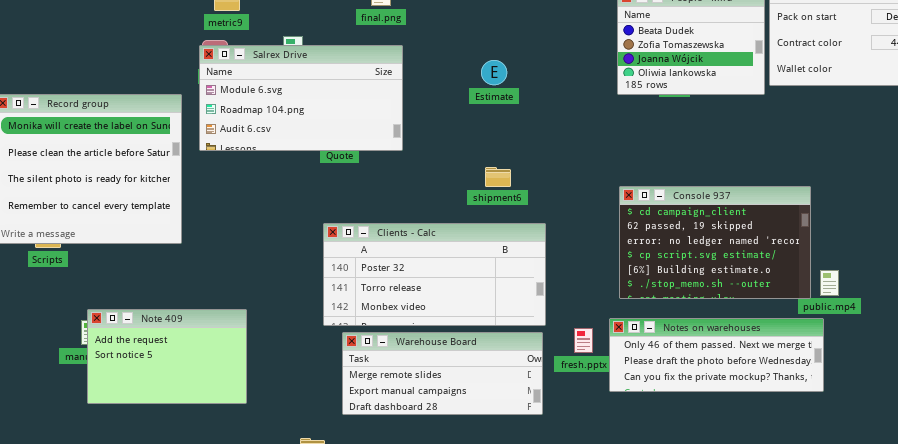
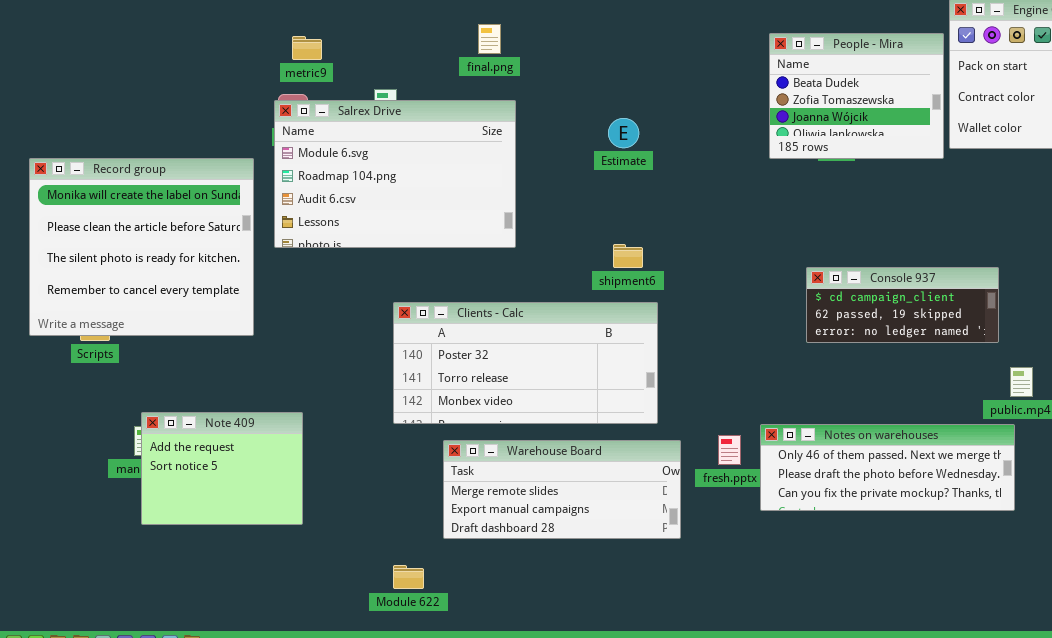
Salrex Drive: [199,45,403,151] -> [274,100,516,248], resized
Console 937: [619,186,811,299] -> [806,267,999,343], resized
Clients - Calc: [323,223,546,326] -> [393,302,658,424], moved
Note 409: [87,309,247,404] -> [141,412,303,525], resized

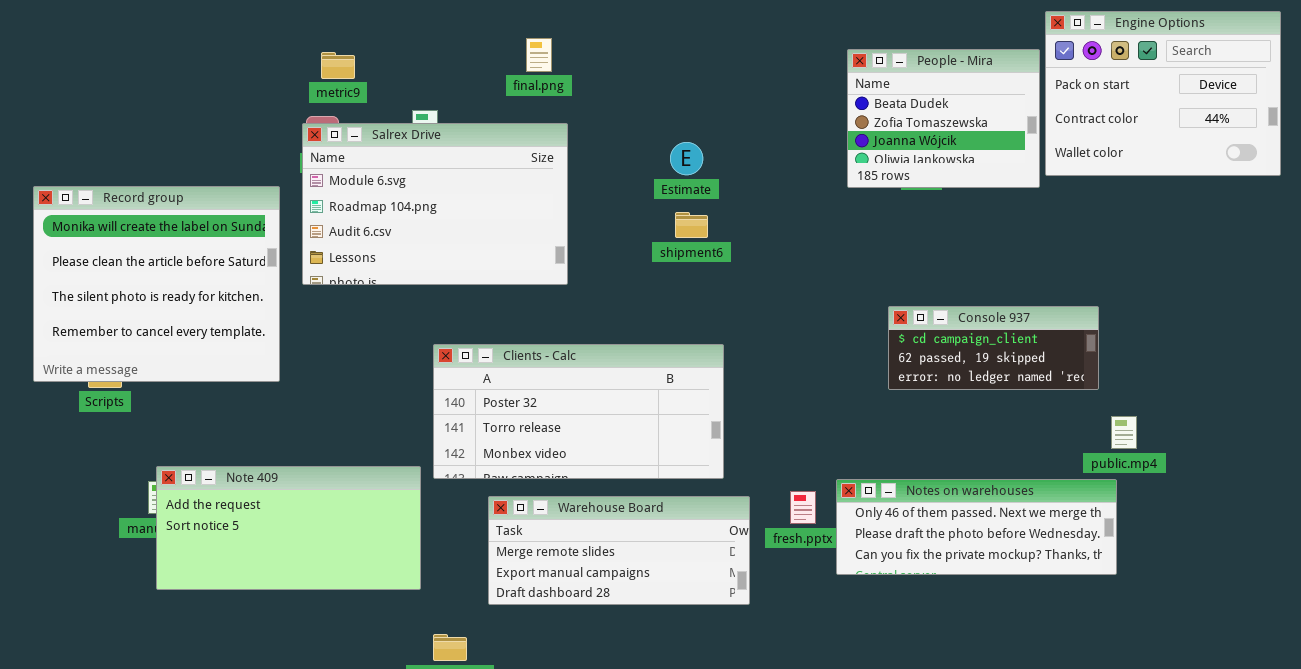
shipment6: [613,244,643,268] -> [675,212,708,238], moved
Note 409: [141,412,303,525] -> [156,466,421,590], resized

